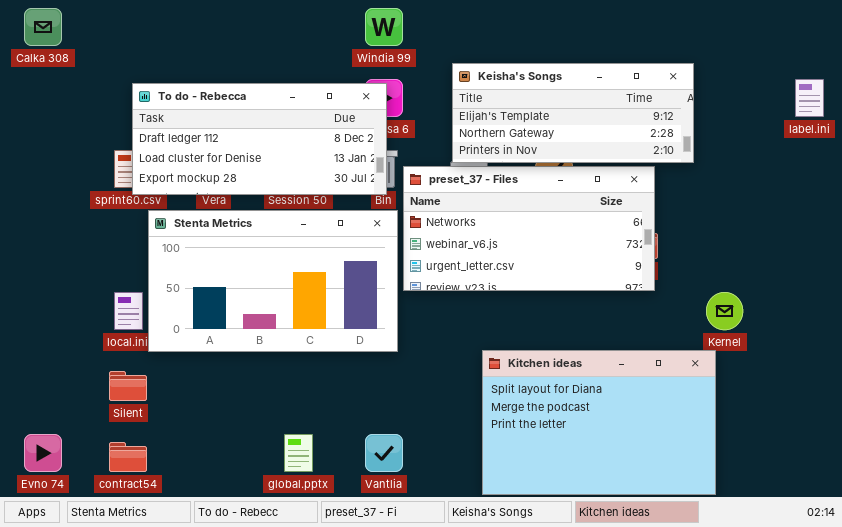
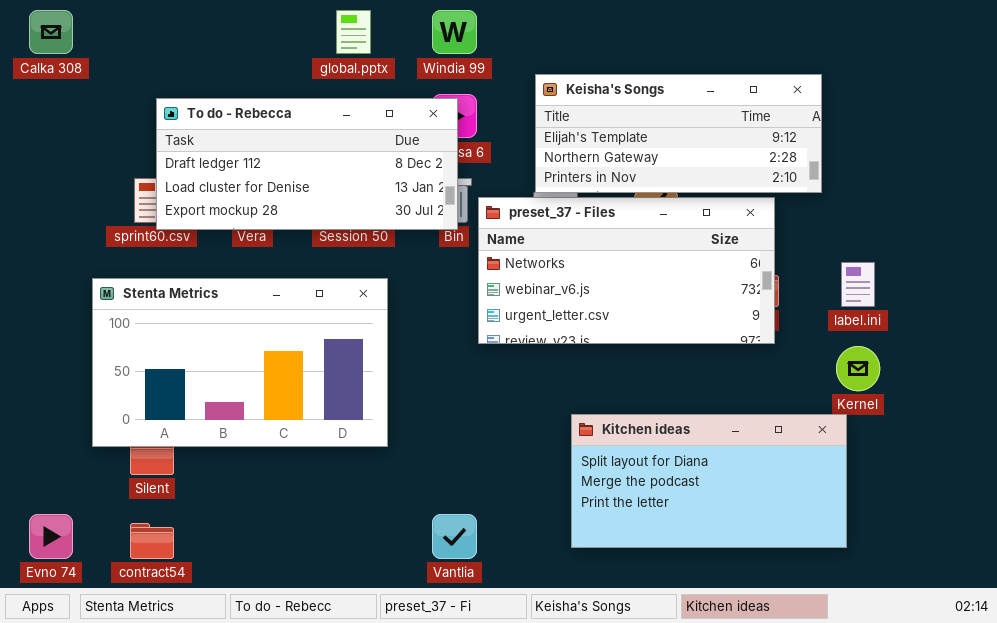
label.ini: [795,79,824,117] -> [841,262,875,307], moved
Stenta Metrics: [148,210,398,352] -> [92,278,388,447], moved
Kitchen ideas: [482,350,716,495] -> [571,414,847,548], resized
global.pptx: [284,434,313,472] -> [336,10,371,54], moved

